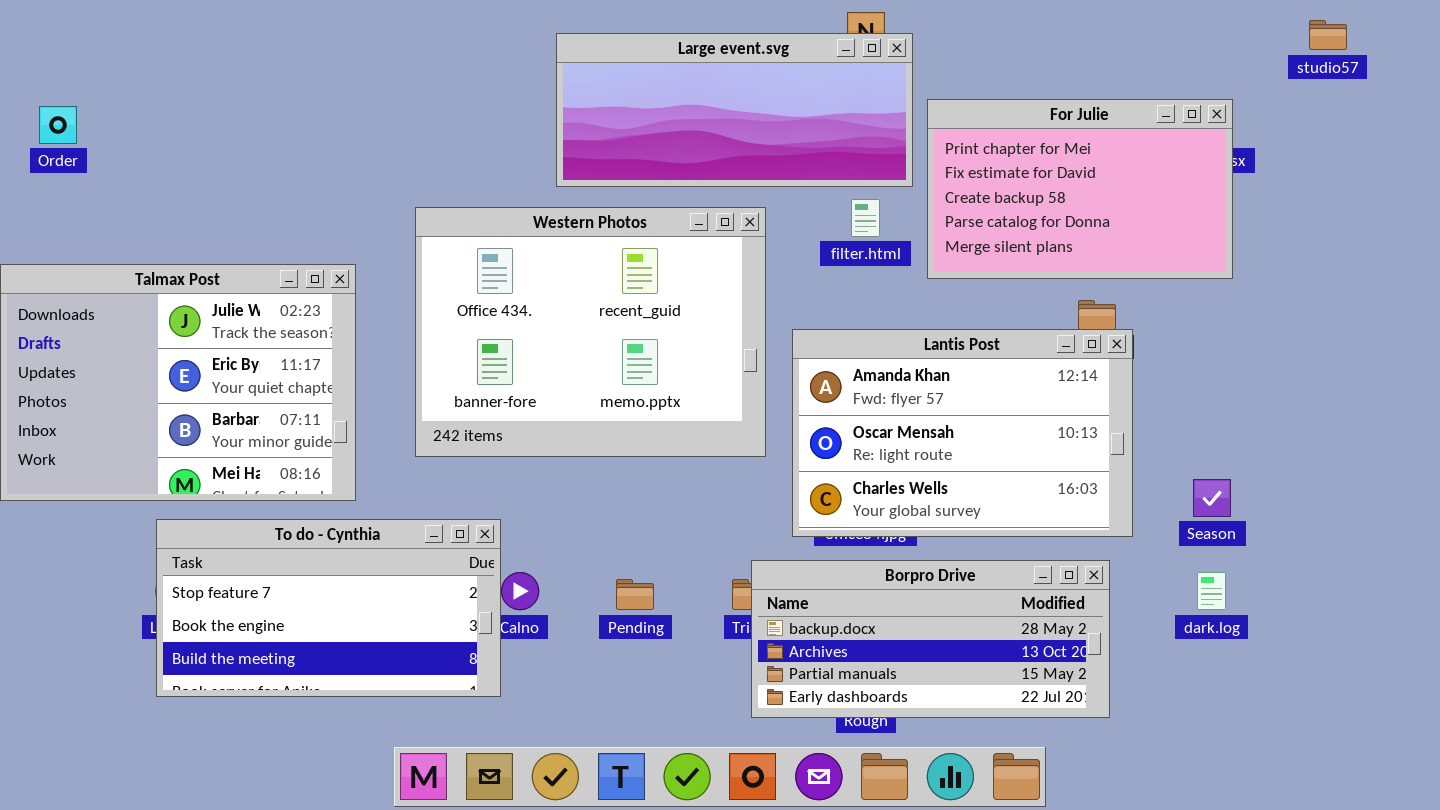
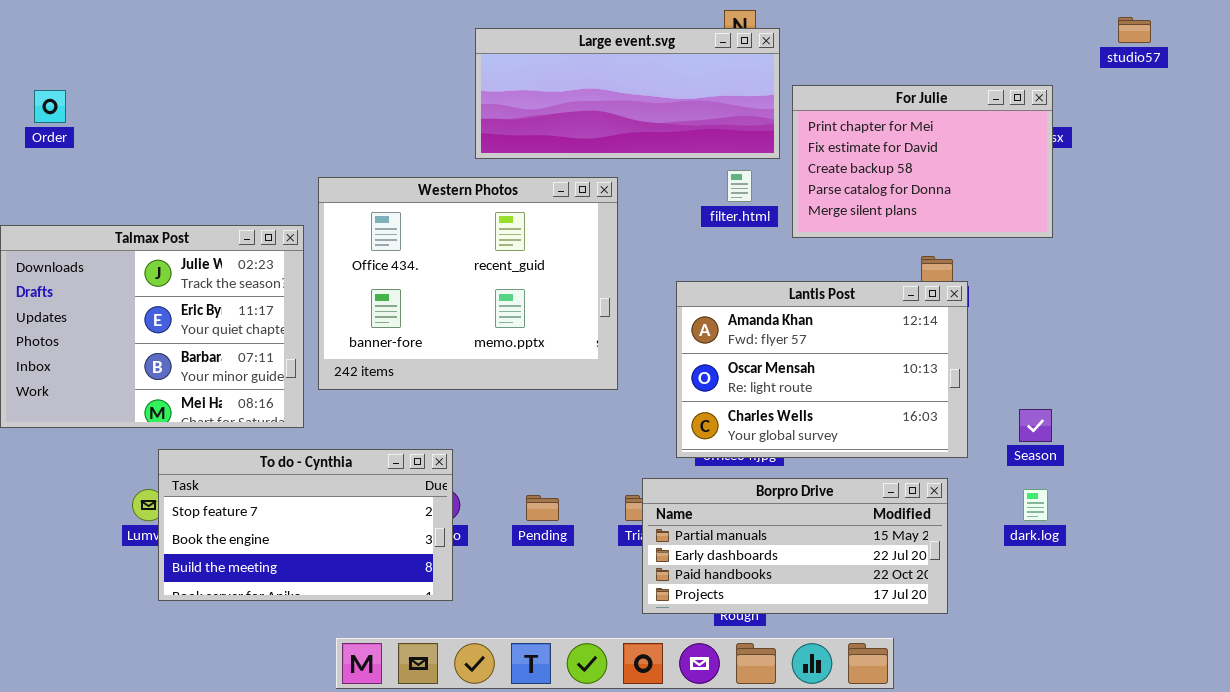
Western Photos: [415,207,766,457] -> [318,177,618,390], moved
To do - Cynthia: [156,519,501,697] -> [158,449,453,601], moved
Borpro Drive: [751,560,1110,718] -> [642,478,948,614], scrolled down 2 rows

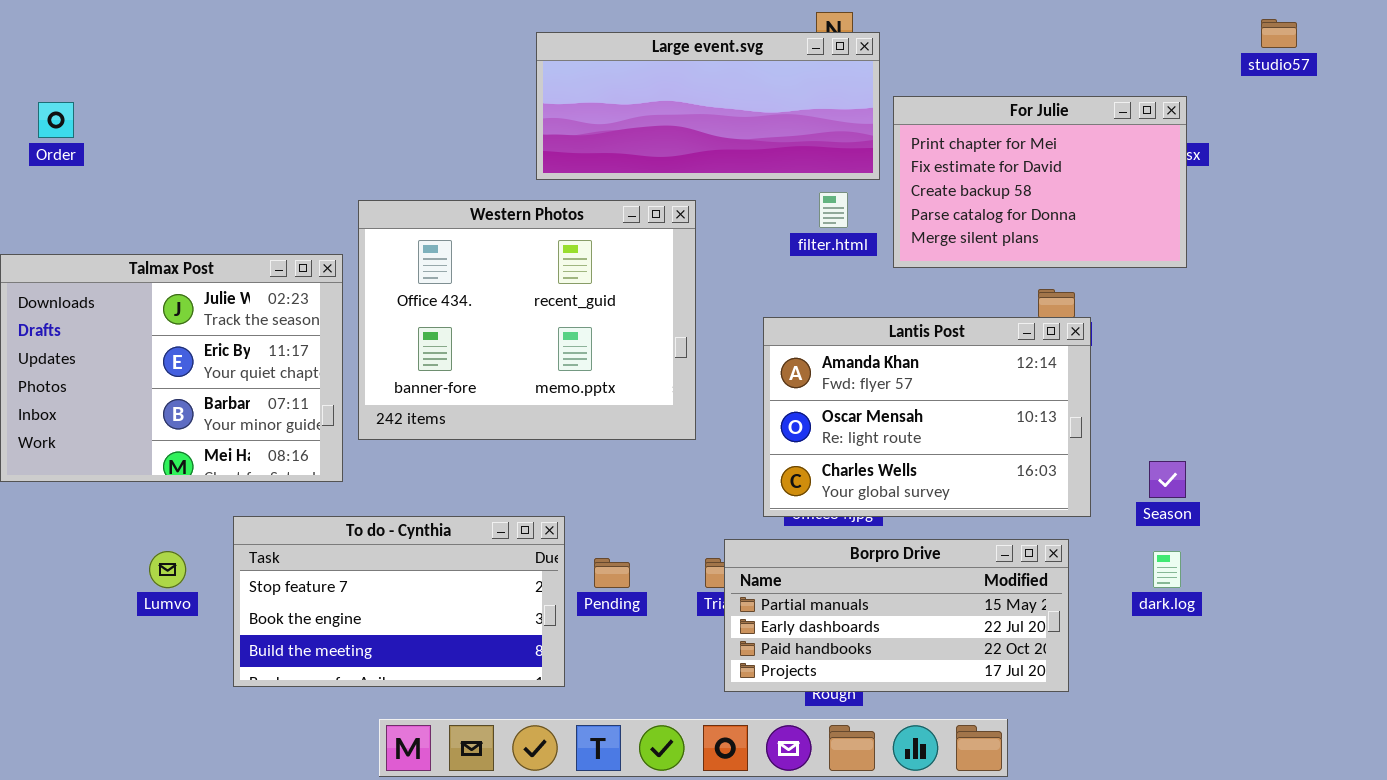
To do - Cynthia: [158,449,453,601] -> [233,516,565,687], moved

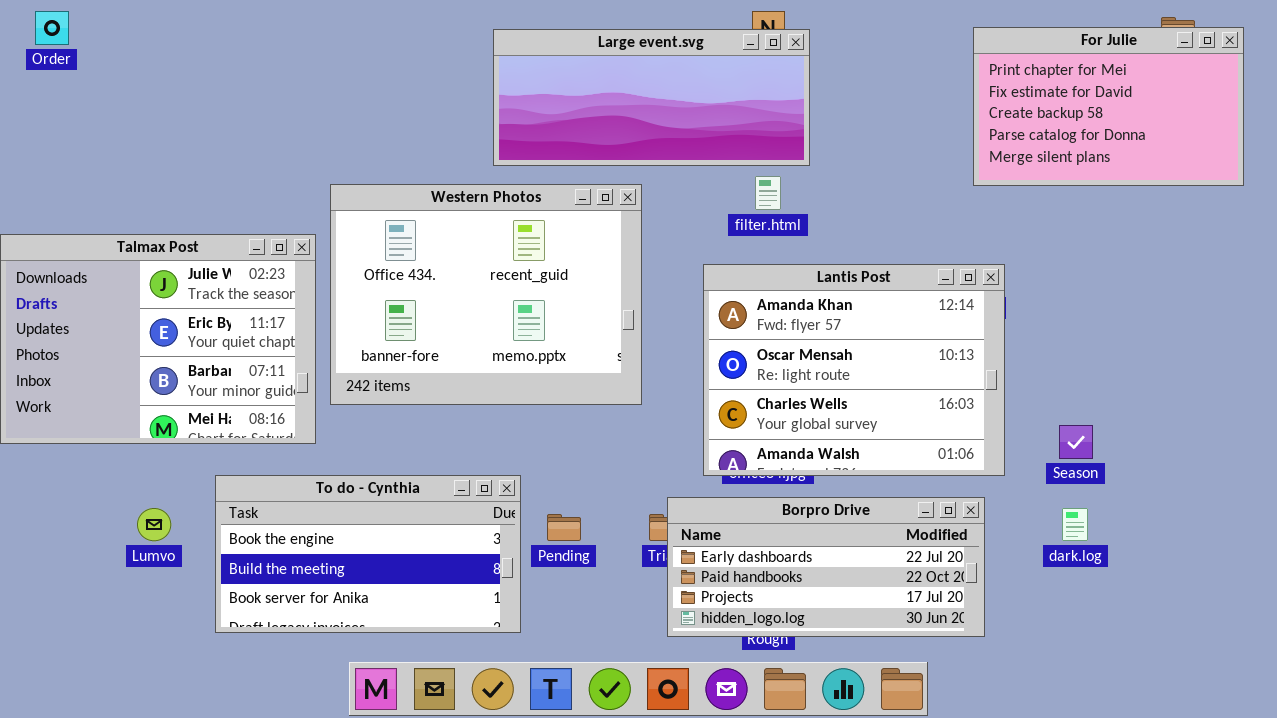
For Julie: [893,96,1187,268] -> [973,27,1244,186], moved
Order: [38,102,74,138] -> [35,11,69,45], moved
Lantis Post: [763,317,1091,517] -> [703,264,1005,476], resized
To do - Cynthia: [233,516,565,687] -> [215,475,521,633], scrolled down 1 row
Borpro Drive: [724,539,1069,692] -> [667,497,985,637], scrolled down 1 row

